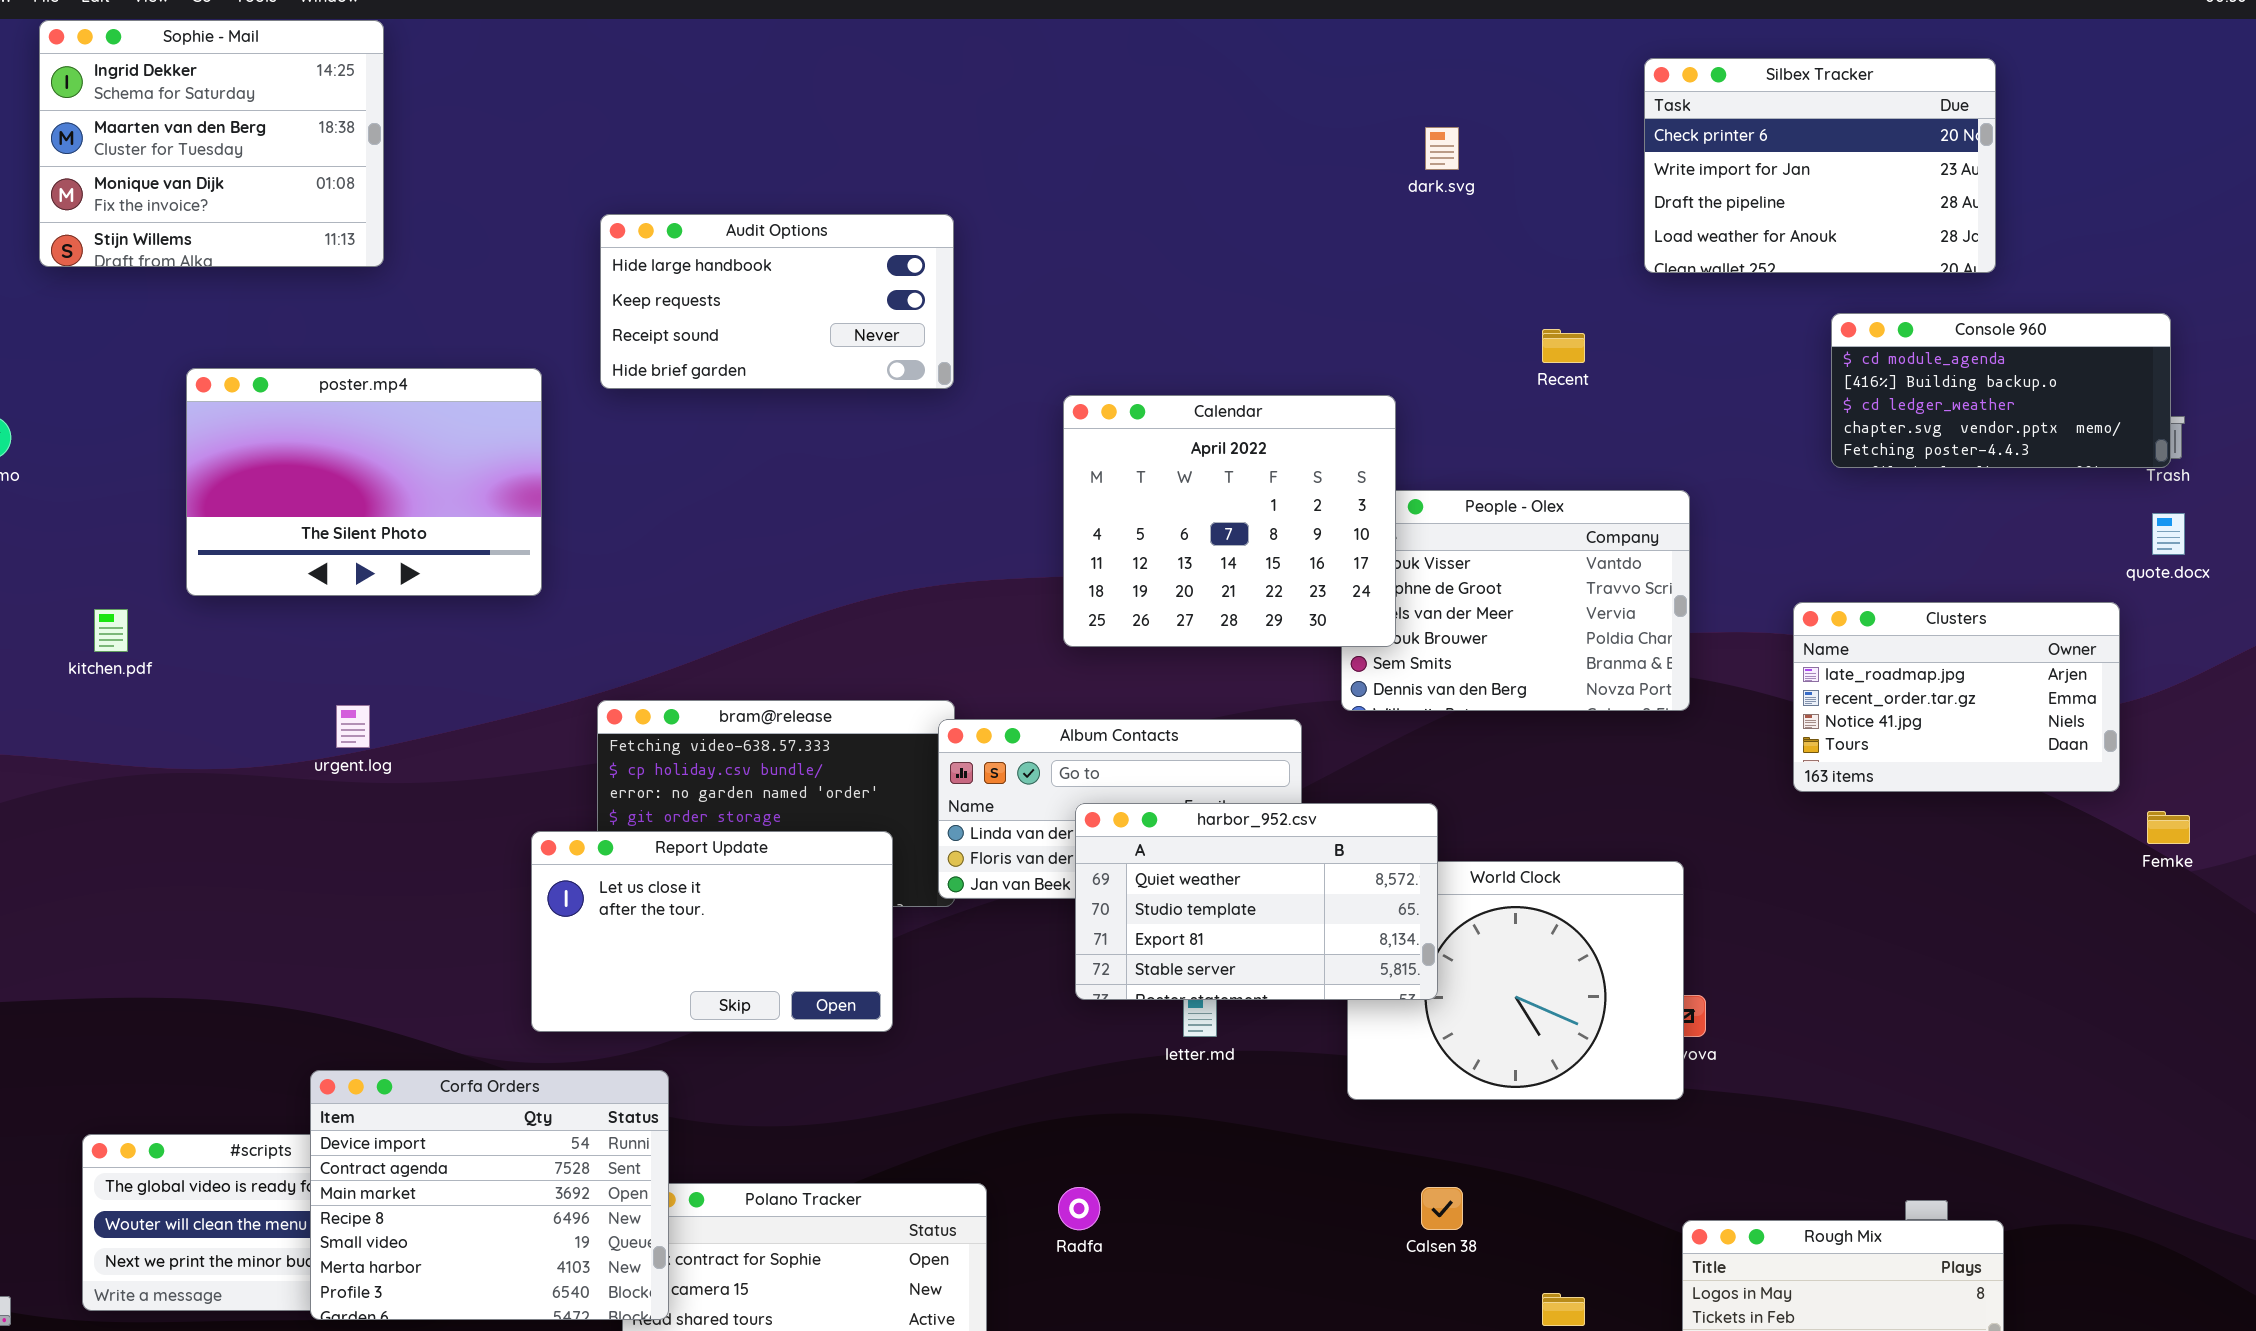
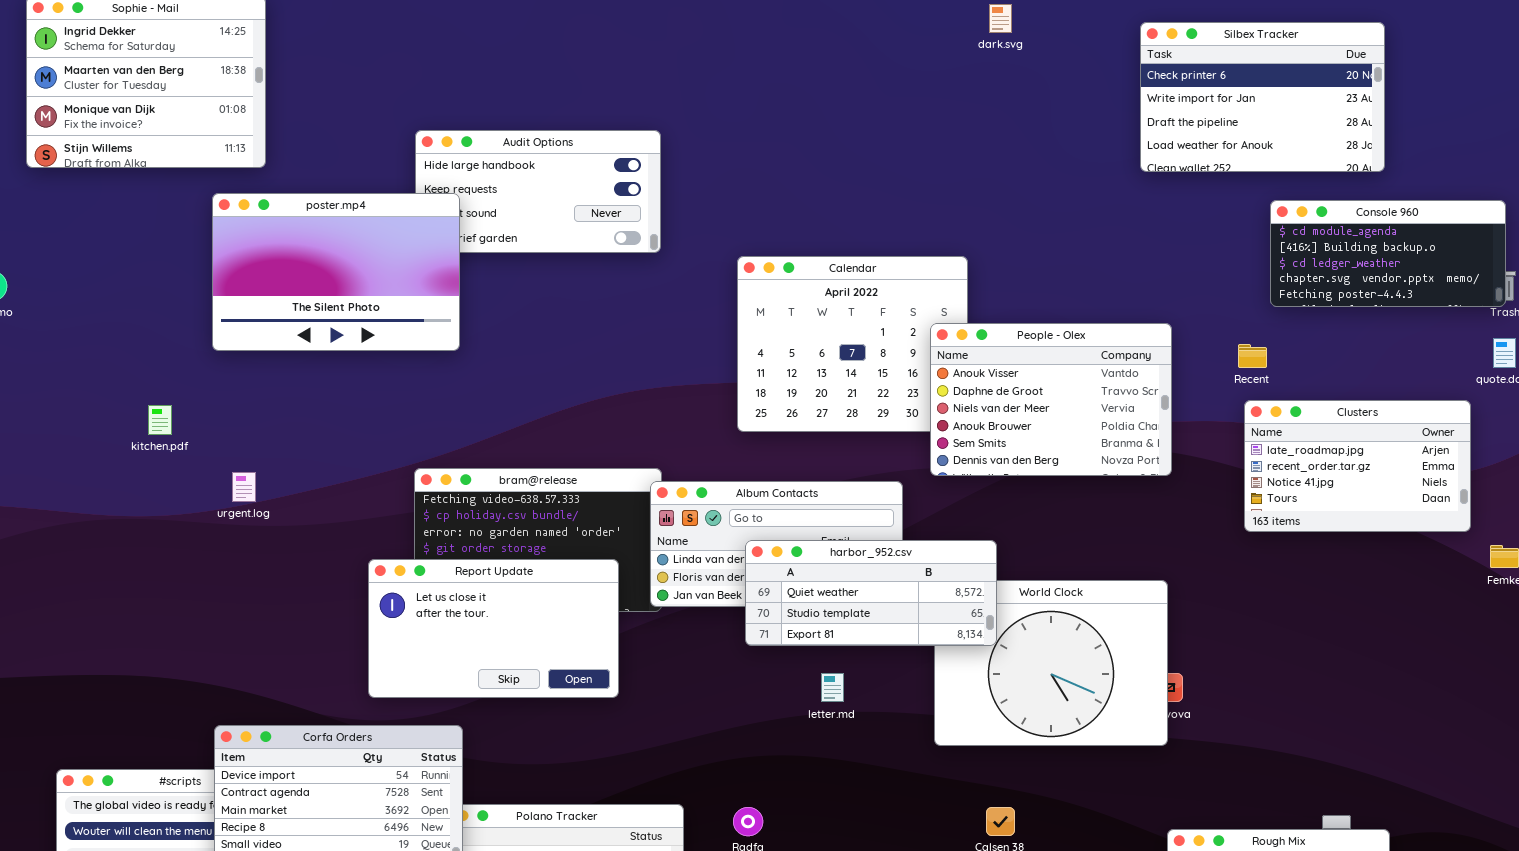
dark.svg: [1425,127,1459,170] -> [989,4,1012,33], moved
Recent: [1542,329,1585,363] -> [1238,344,1267,368], moved
poster.mp4: [186,368,542,596] -> [212,193,460,351], moved
People - Olex: [1341,490,1690,711] -> [930,323,1172,476], raised
kitchen.pdf: [94,609,128,652] -> [148,405,172,435], moved
harbor_952.csv: [1075,803,1438,1000] -> [745,540,997,646], resized

